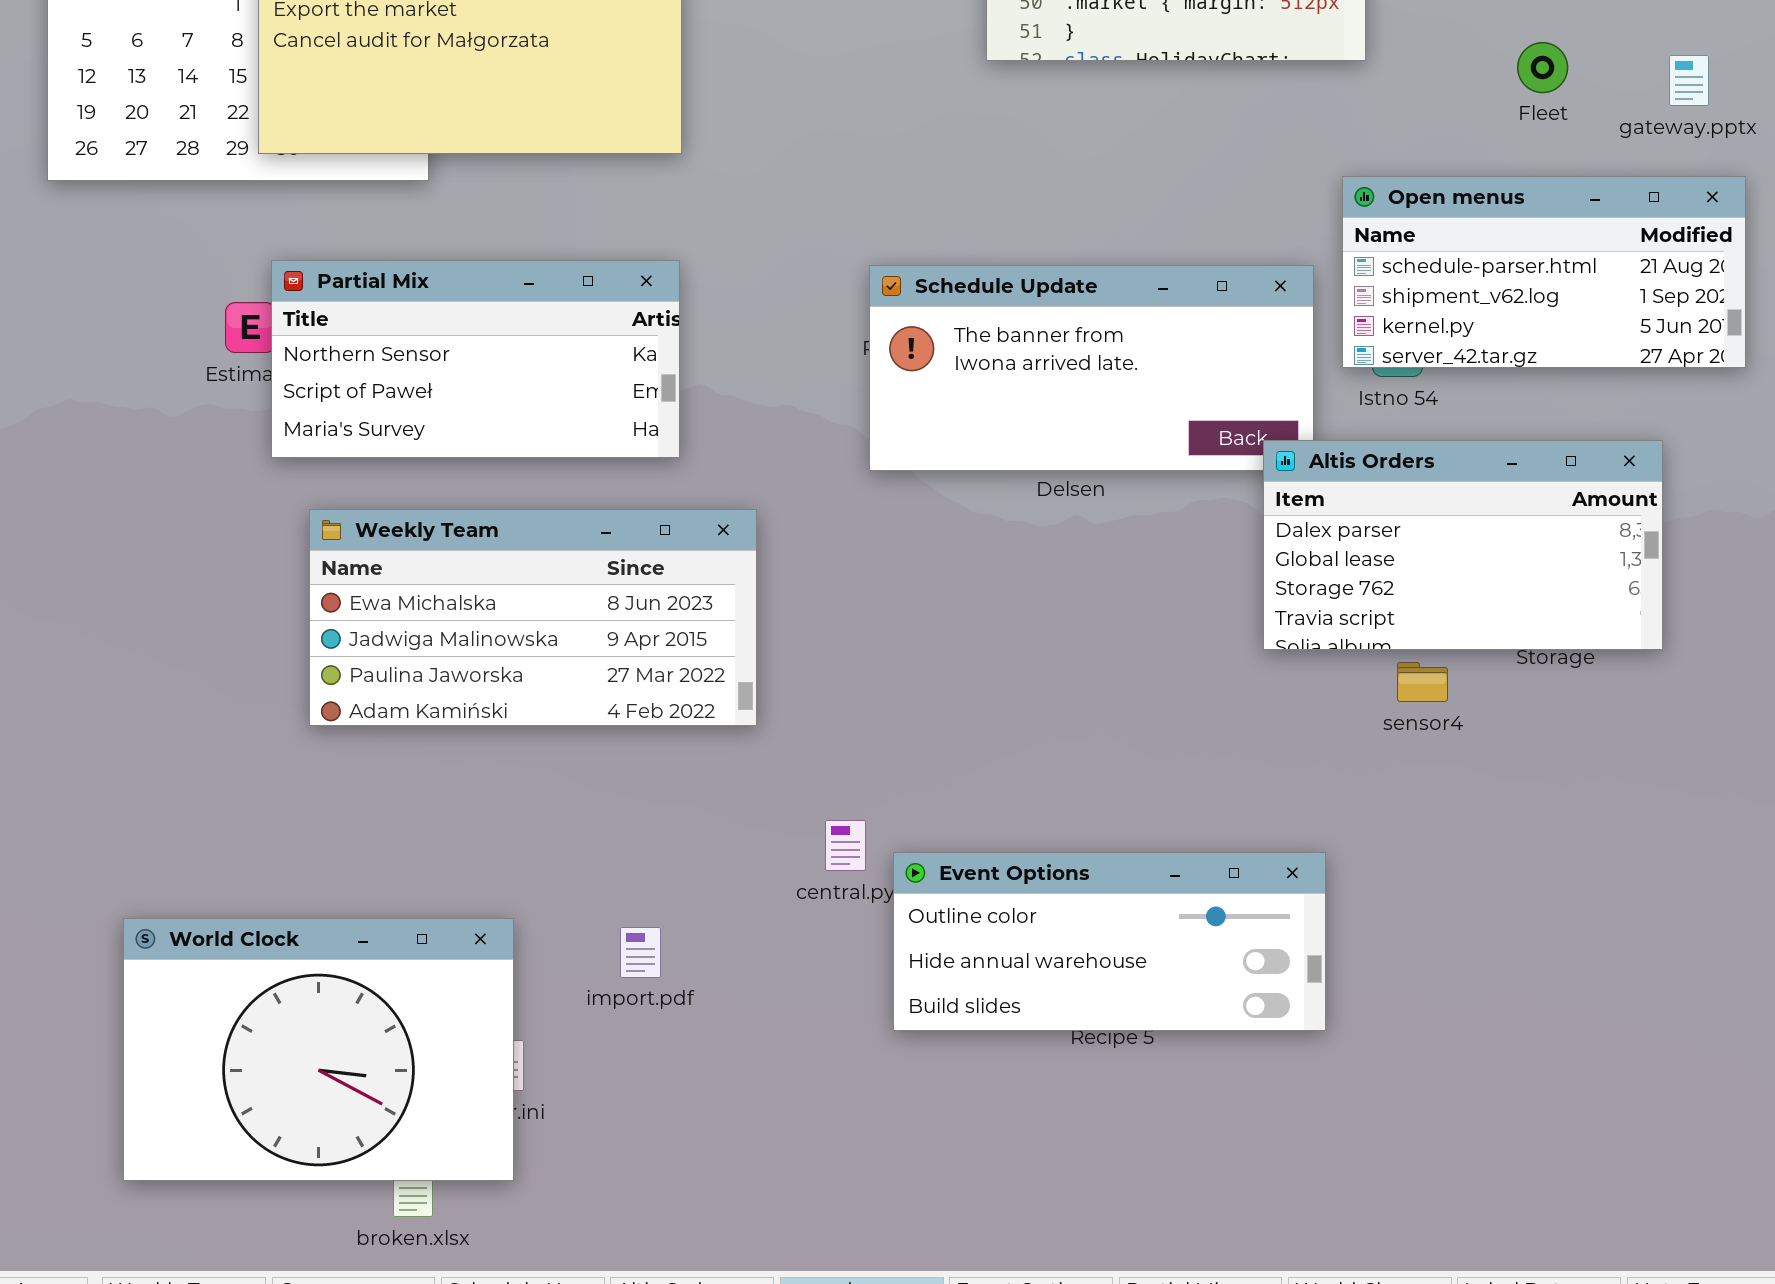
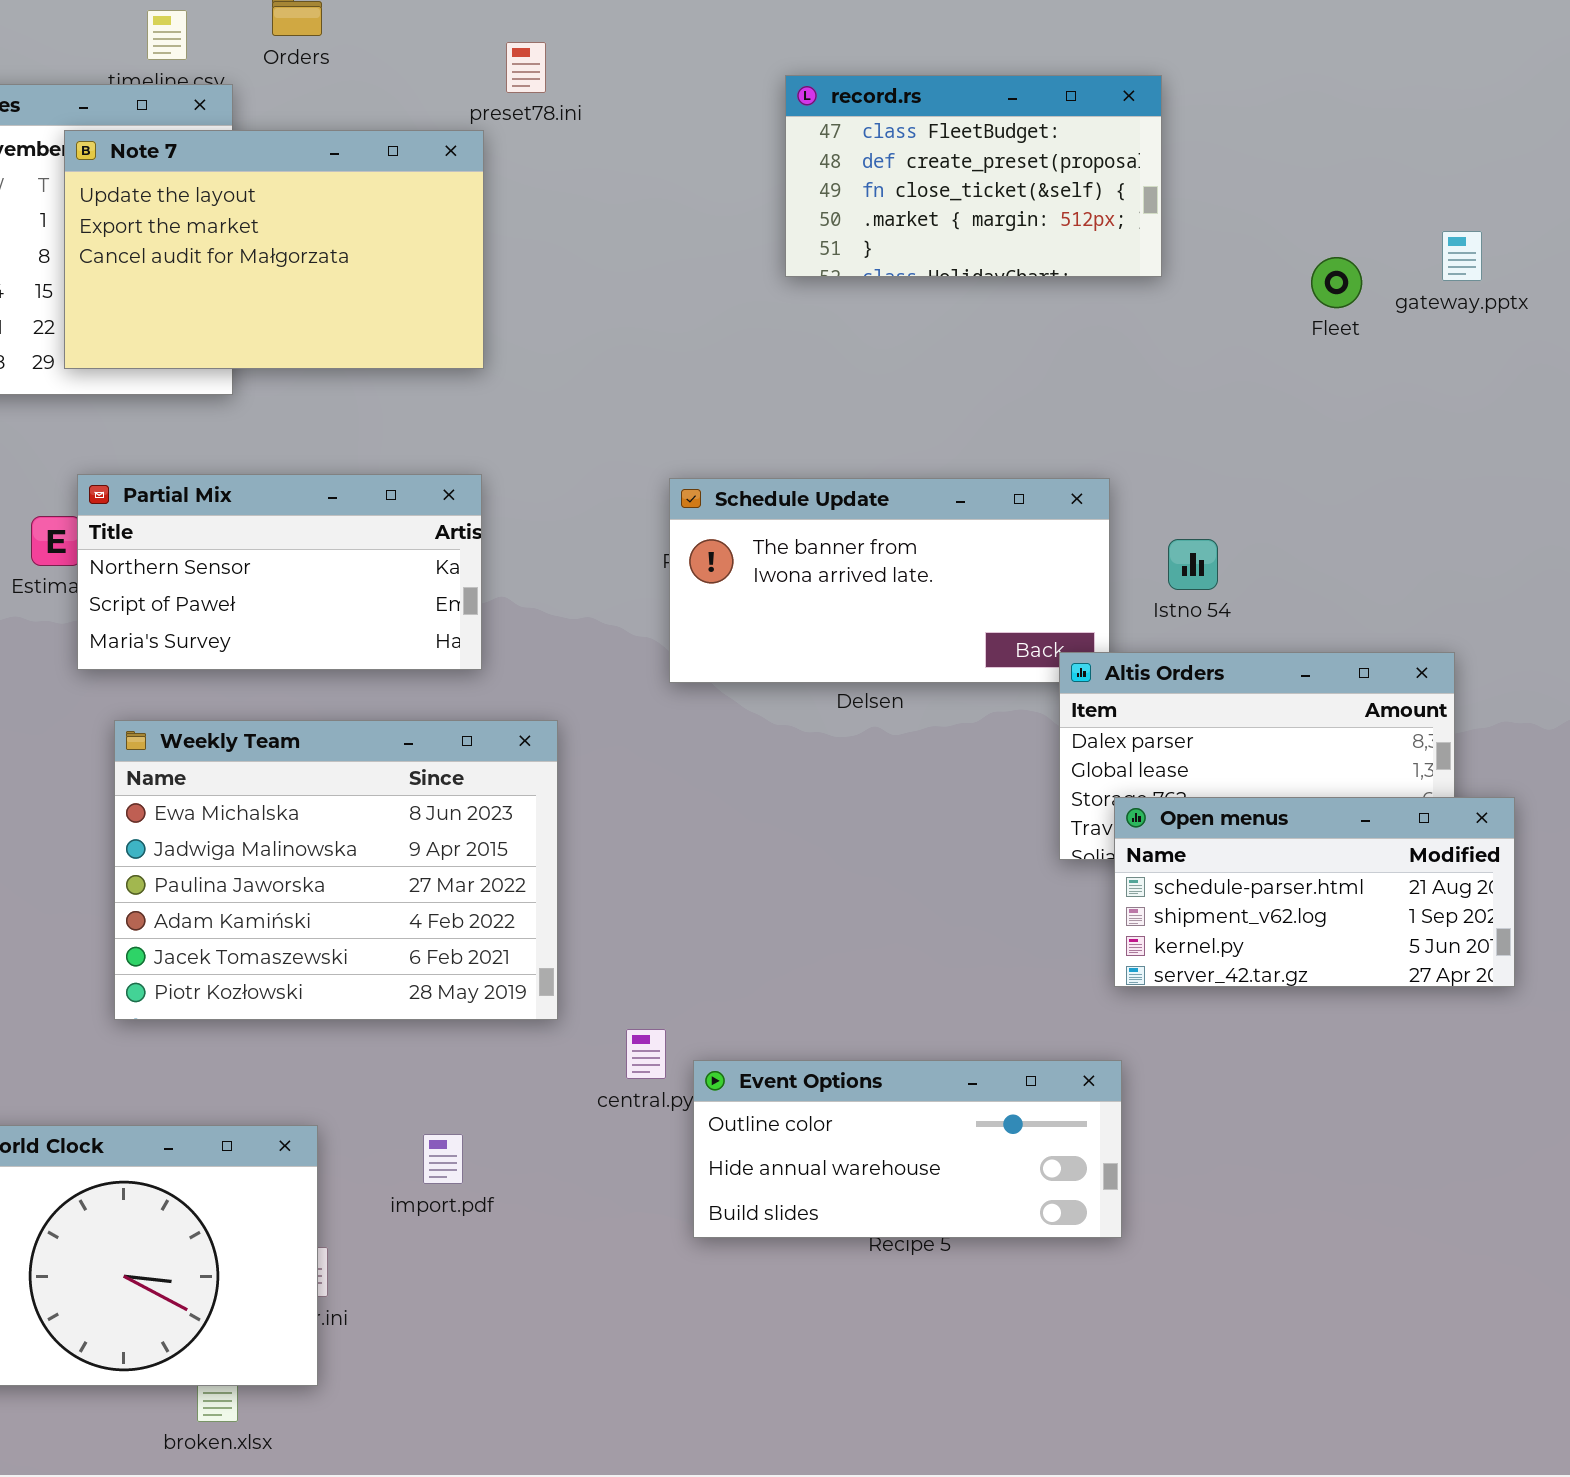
gateway.pptx: [1669,55,1709,106] -> [1442,231,1482,281], moved
Open menus: [1342,176,1746,368] -> [1114,797,1515,987], moved
Weekly Team: [309,509,757,726] -> [114,720,558,1020], resized

